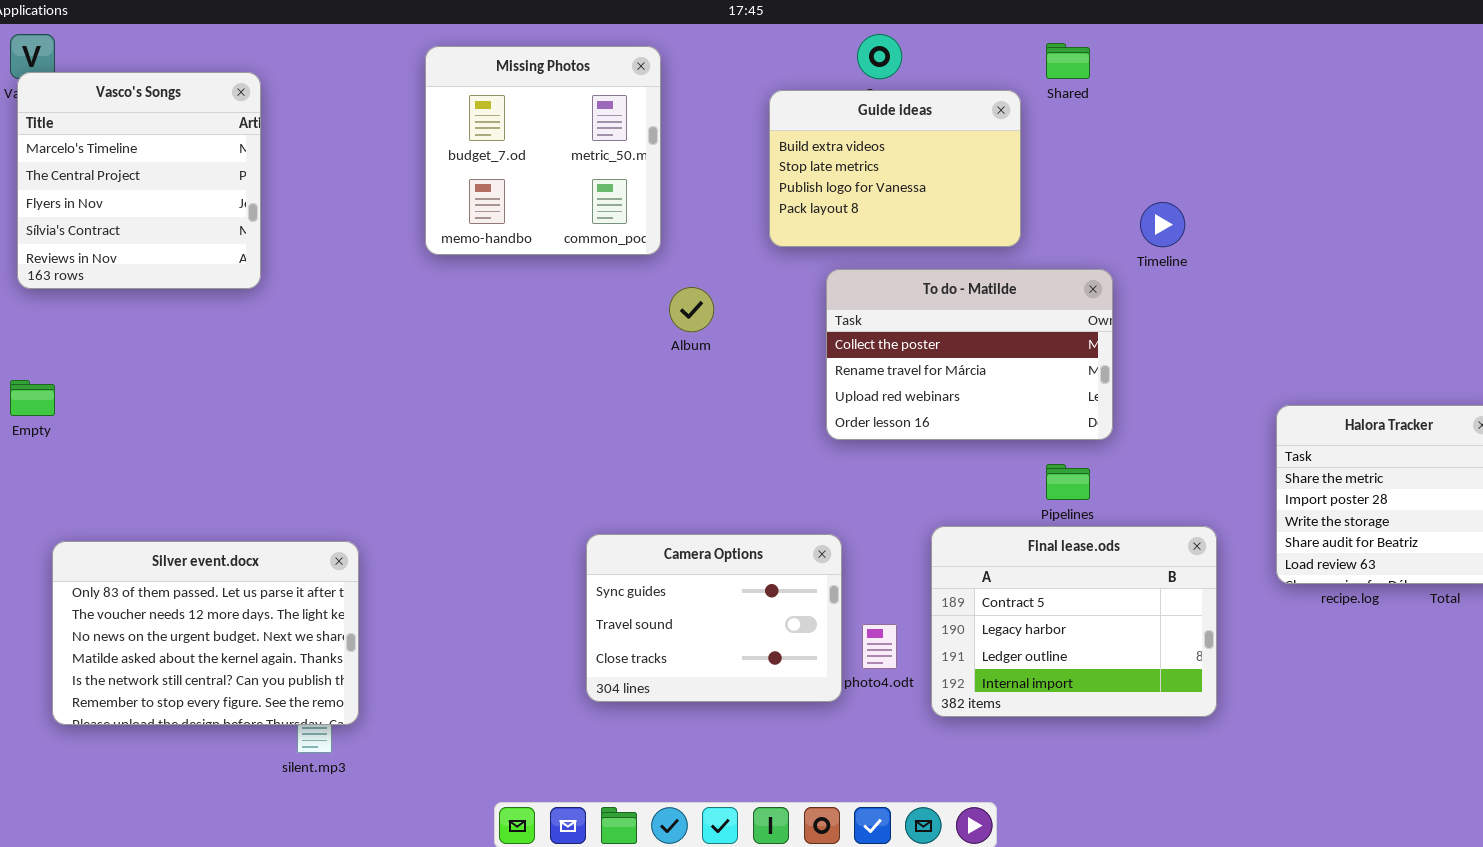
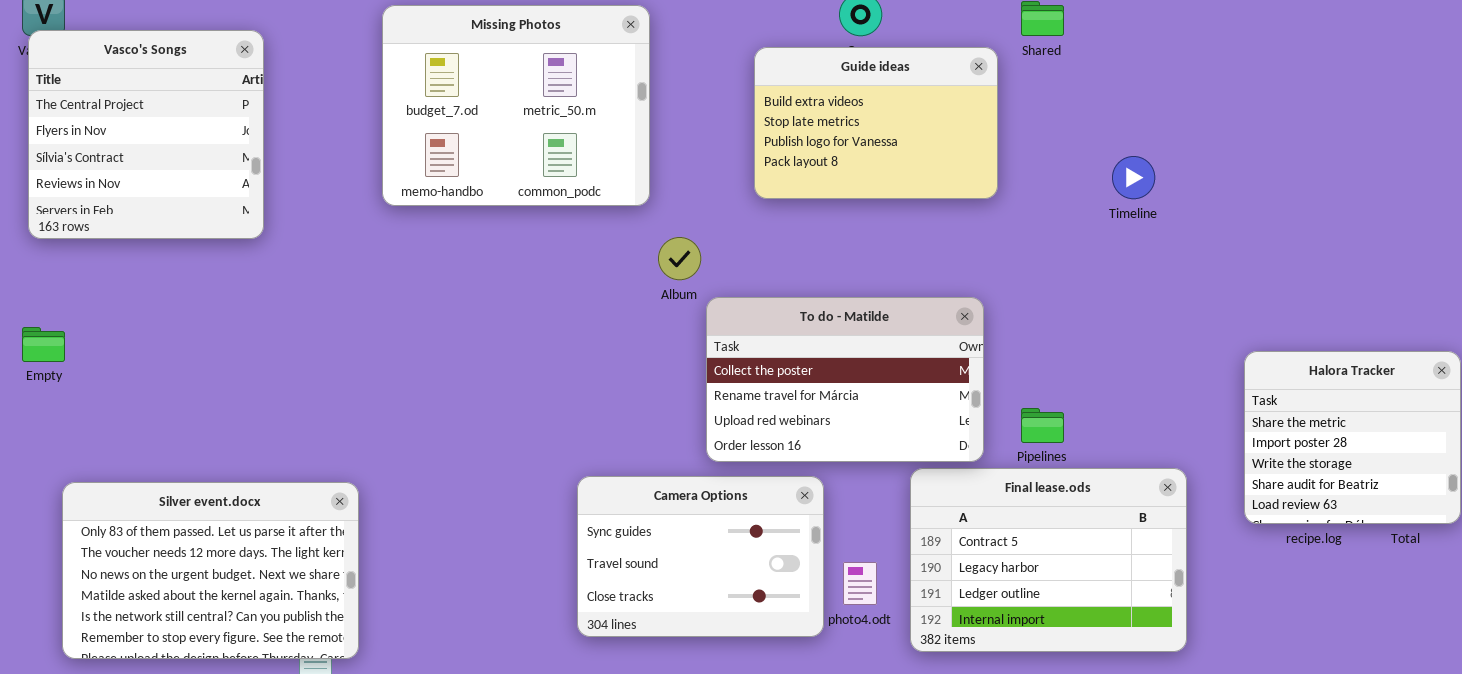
Missing Photos: [425,46,661,255] -> [382,5,650,206], resized
Vasco's Songs: [17,72,261,289] -> [28,30,264,239], scrolled down 1 row
To do - Matilde: [826,269,1113,440] -> [706,297,984,462], moved

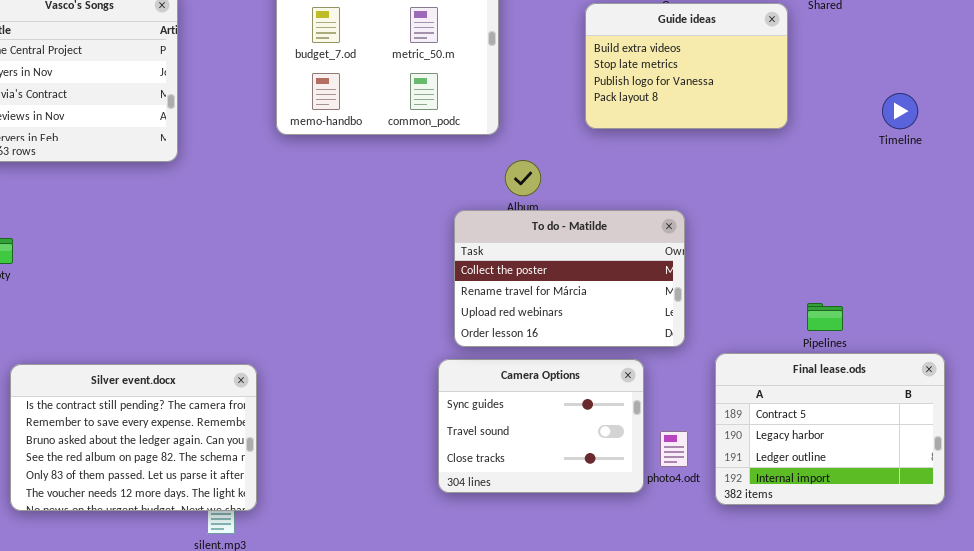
To do - Matilde: [706,297,984,462] -> [454,210,685,347], moved
Silver event.docx: [62,482,359,659] -> [10,364,257,511], scrolled up 4 rows

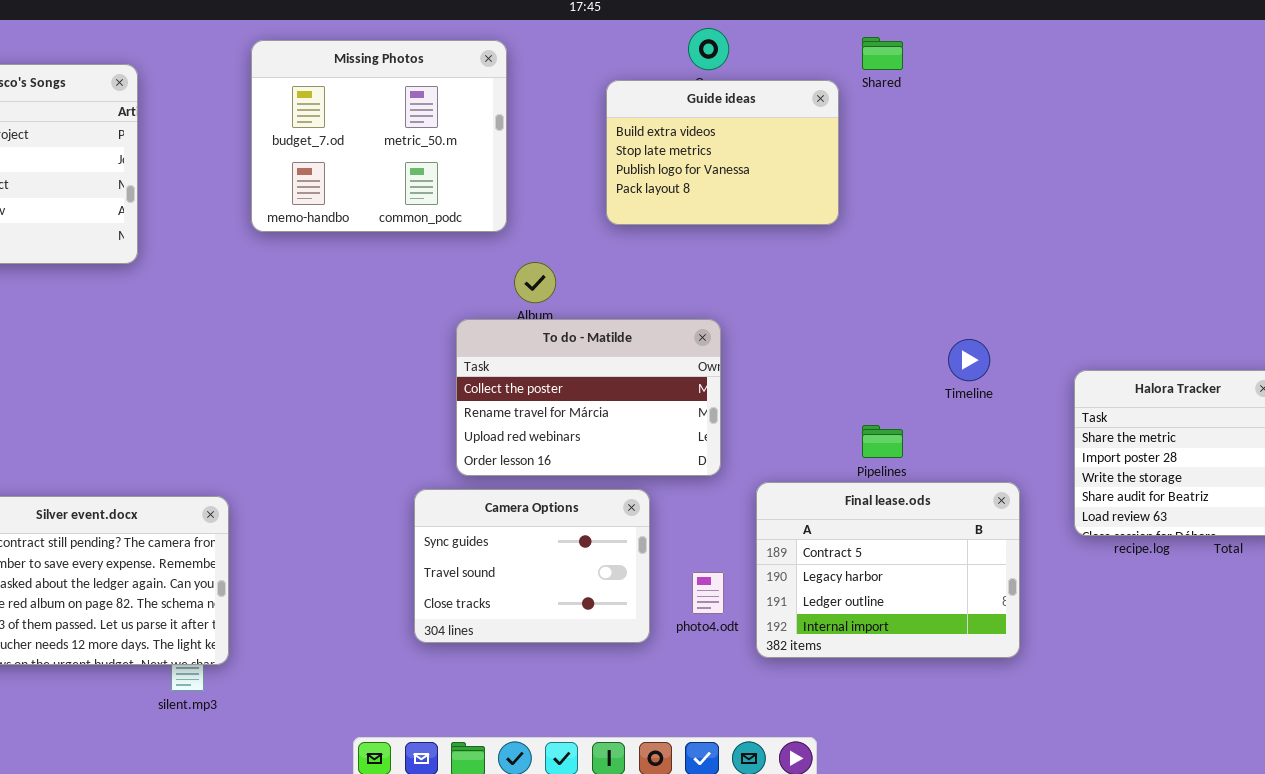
Timeline: [882,93,918,129] -> [948,339,990,381], moved
Camera Options: [438,359,644,493] -> [414,489,650,643], moved

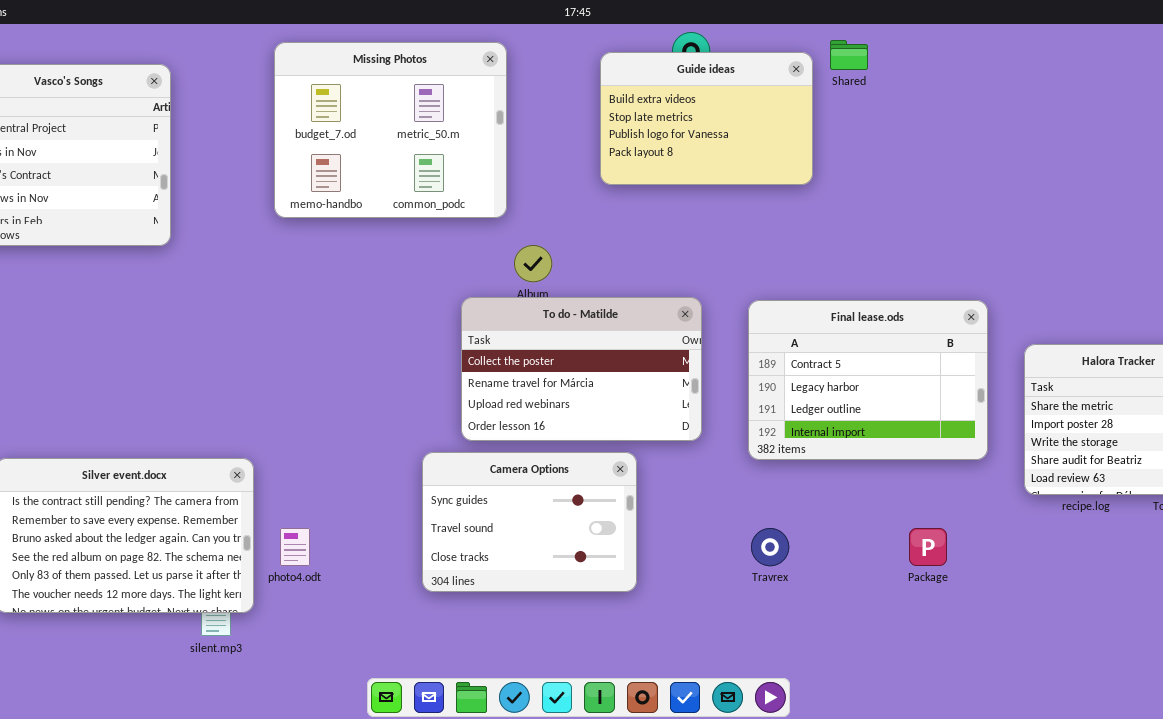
Guide ideas: [606,80,839,225] -> [600,52,813,185], moved
Final lease.ods: [756,482,1020,658] -> [748,300,988,460], moved
photo4.odt: [692,572,724,614] -> [280,528,310,566], moved

